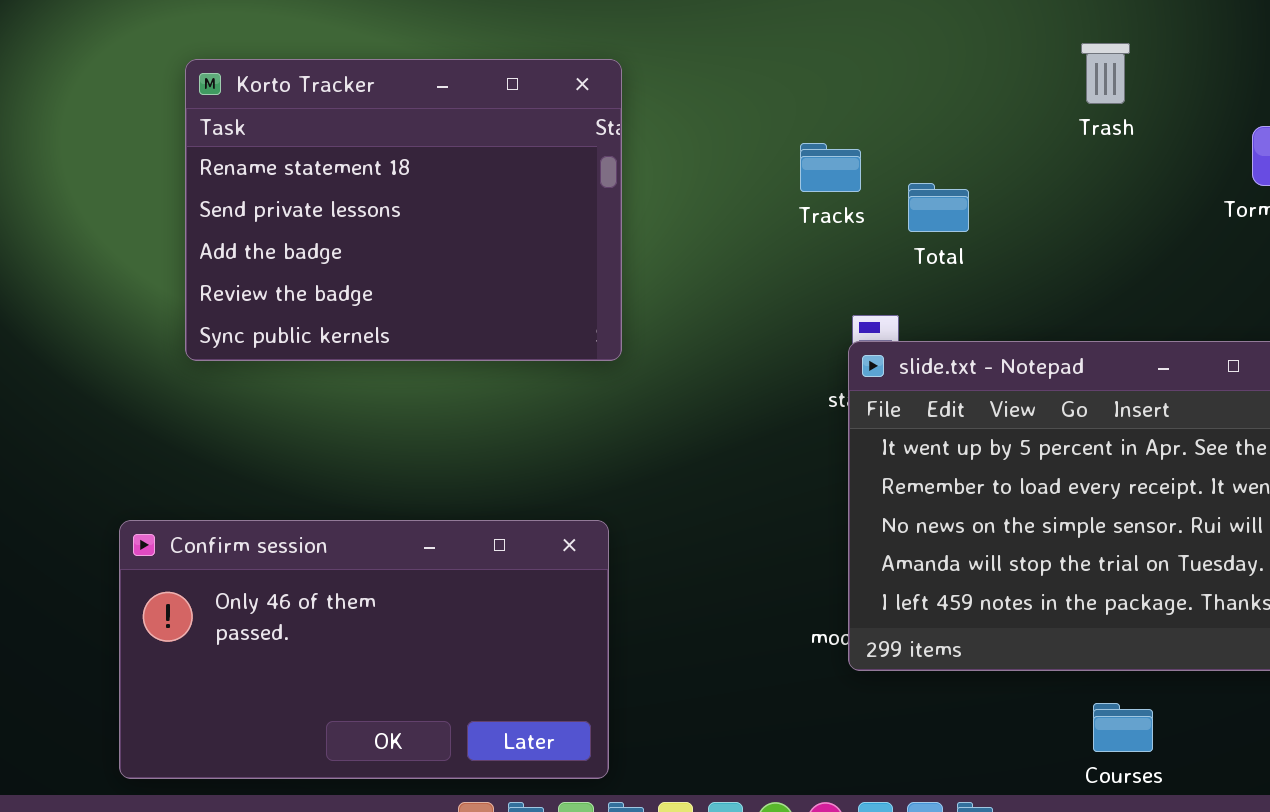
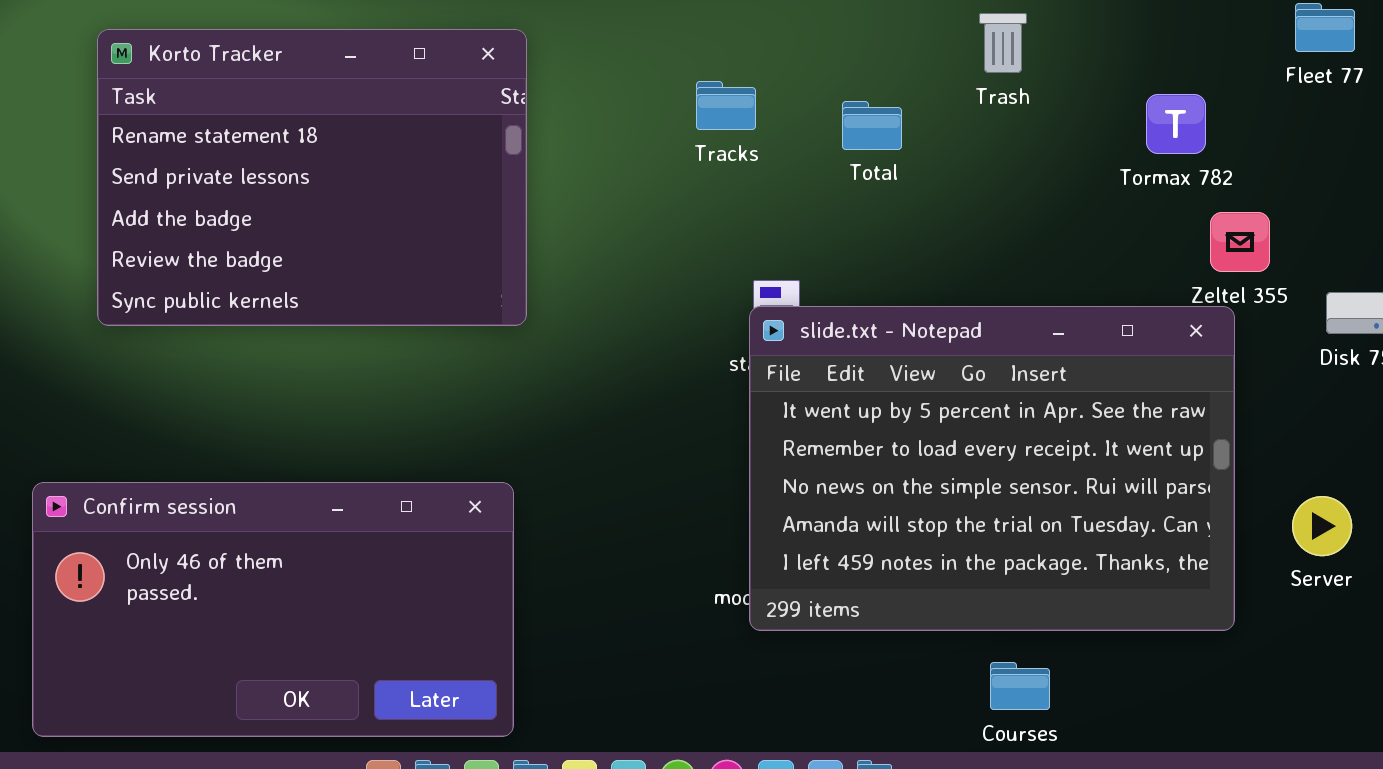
Tracks: [800,143,861,192] -> [696,81,756,130], moved
Total: [908,183,969,232] -> [842,101,902,150], moved

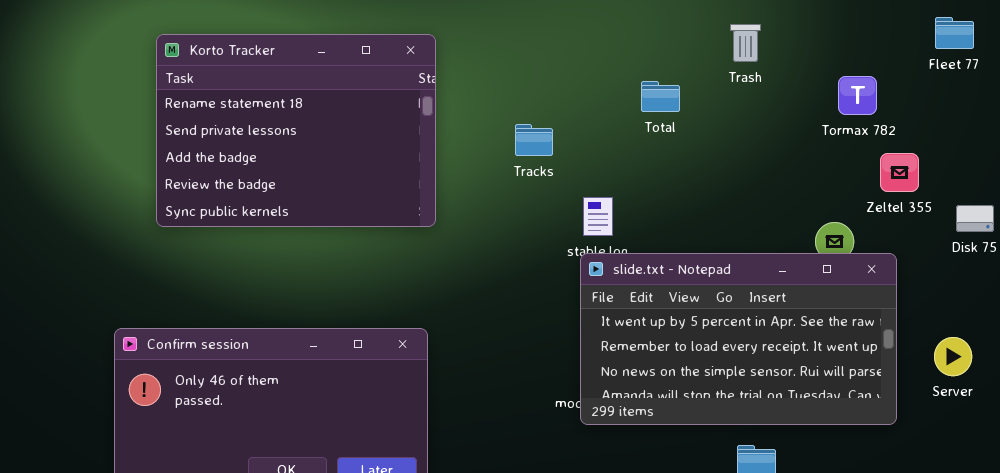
Tracks: [696,81,756,130] -> [515,124,553,156], moved
slide.txt - Notepad: [749,306,1235,631] -> [580,253,897,425], resized

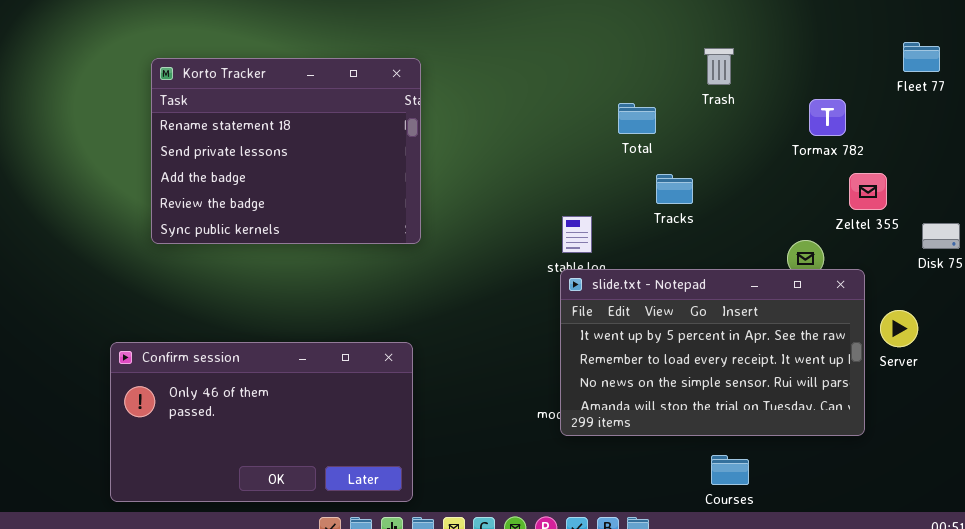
Tracks: [515,124,553,156] -> [656,174,693,204], moved
Server: [934,337,972,376] -> [880,310,918,347], moved

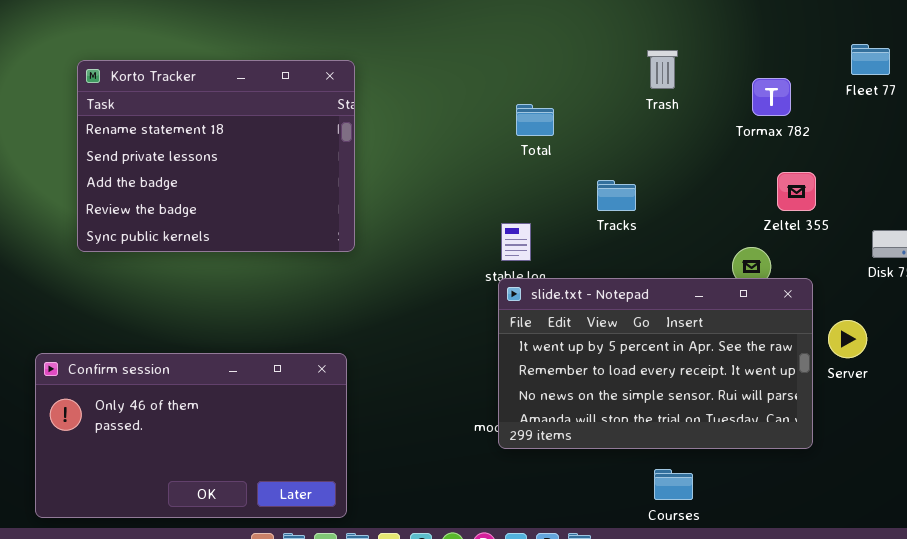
Tormax 782: [809,99,846,136] -> [752,78,791,116], moved
Total: [618,103,656,134] -> [516,104,554,136], moved
Zeltel 355: [849,173,887,210] -> [777,172,816,211], moved

